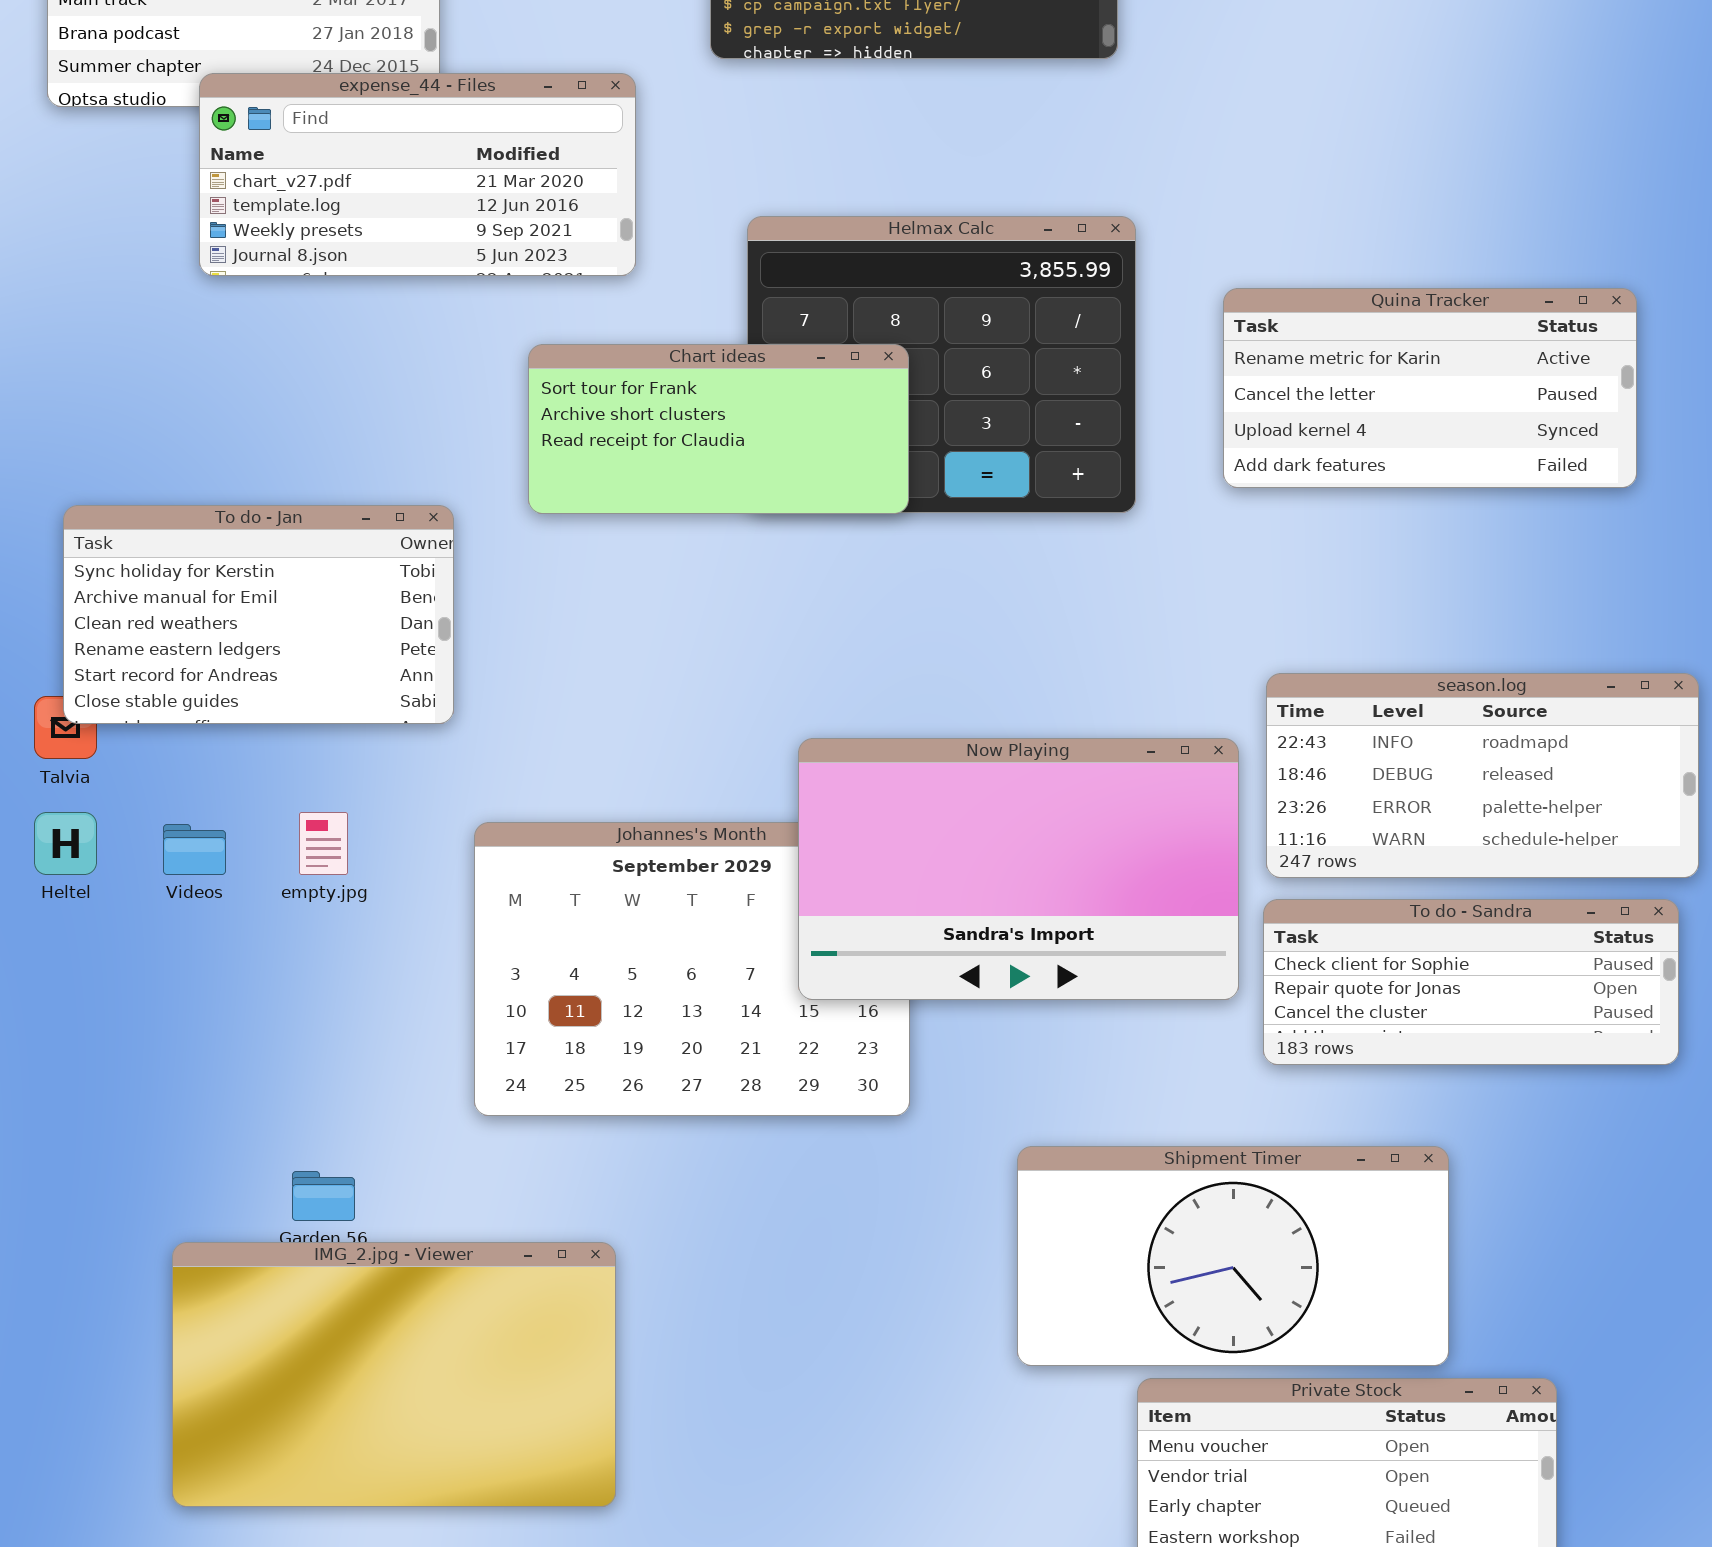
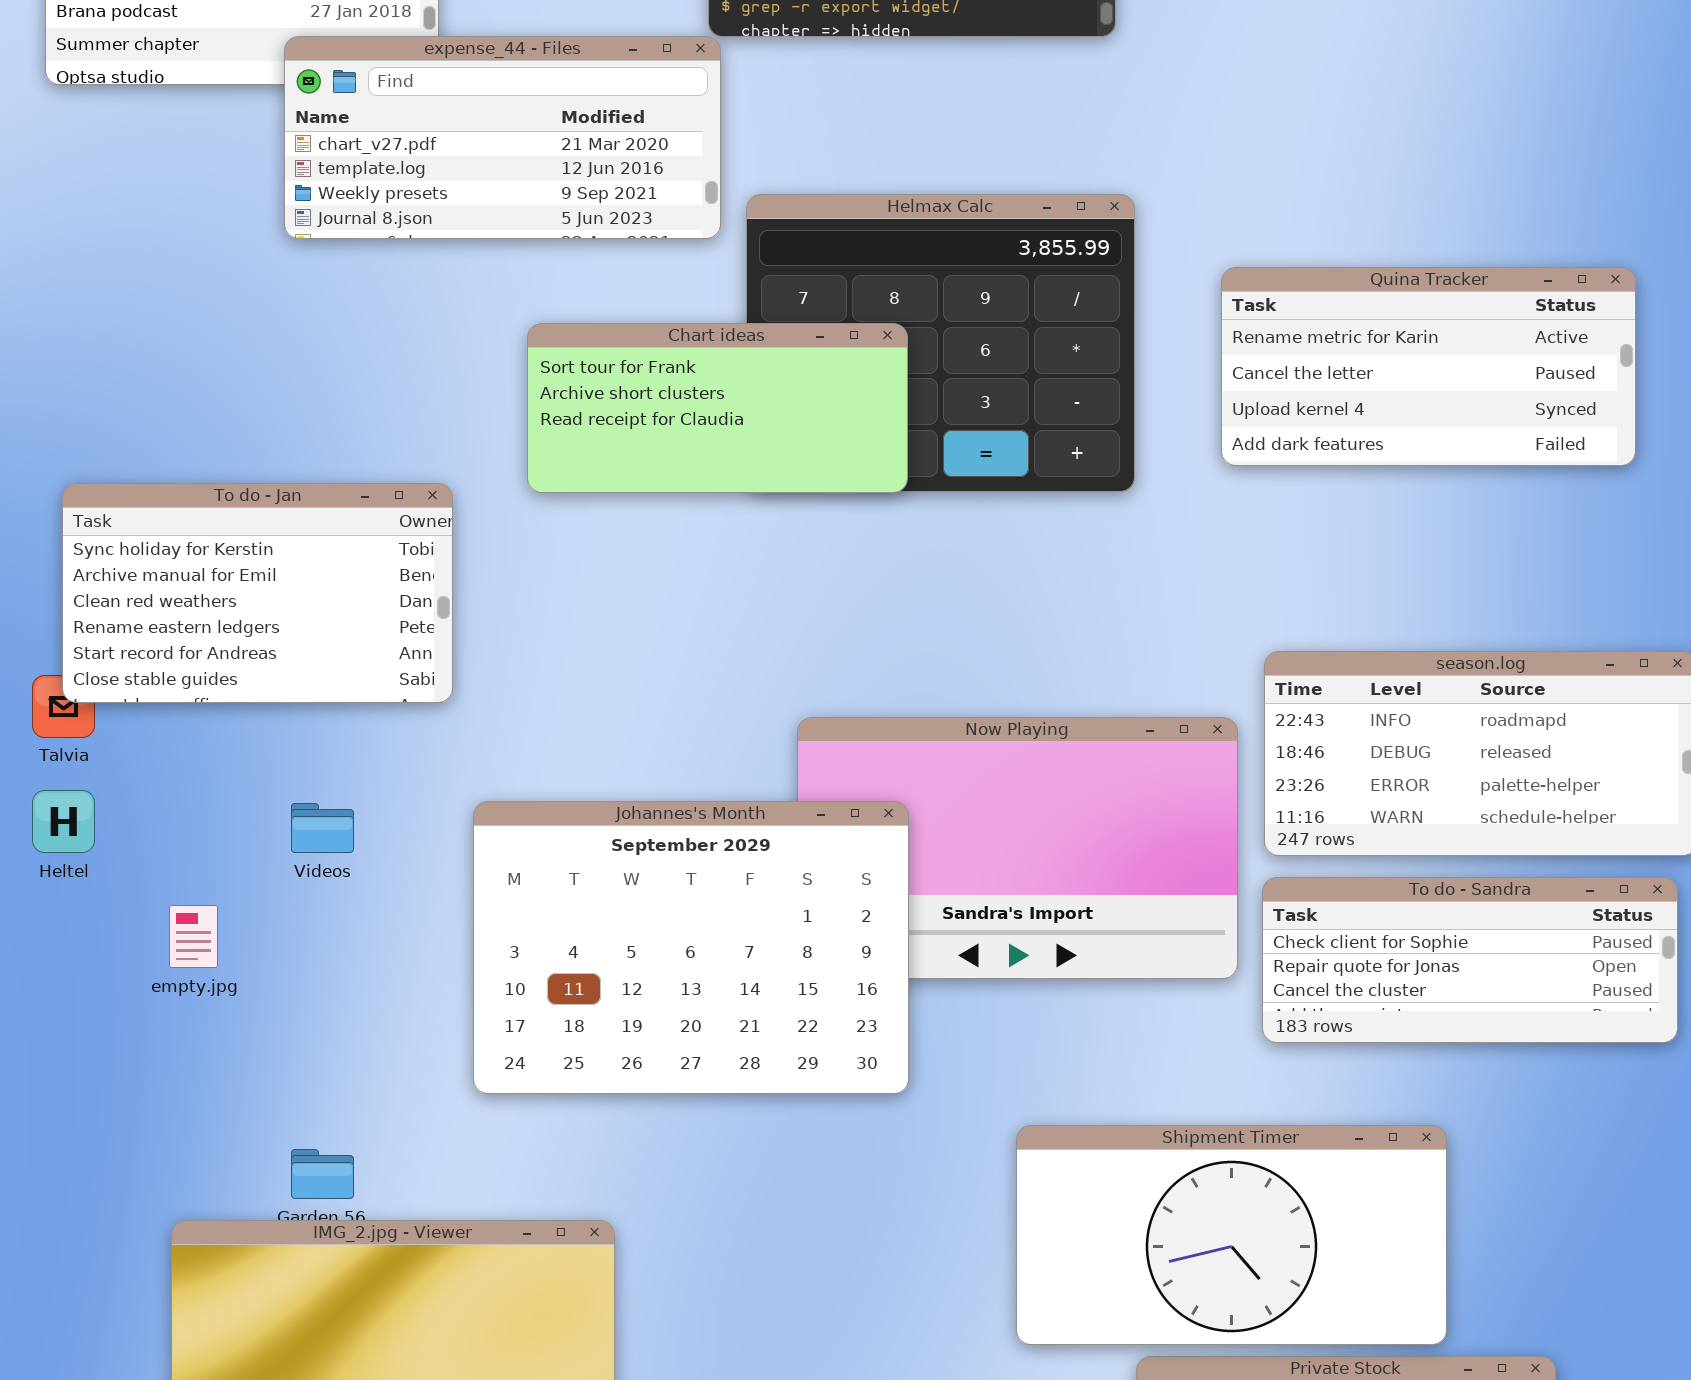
expense_44 - Files: [199,73,636,276] -> [284,36,721,239], moved
empty.jpg: [299,812,348,875] -> [169,905,218,968], moved
Johannes's Month: [474,822,910,1116] -> [473,801,909,1094], raised
Videos: [163,824,226,875] -> [291,803,354,853], moved

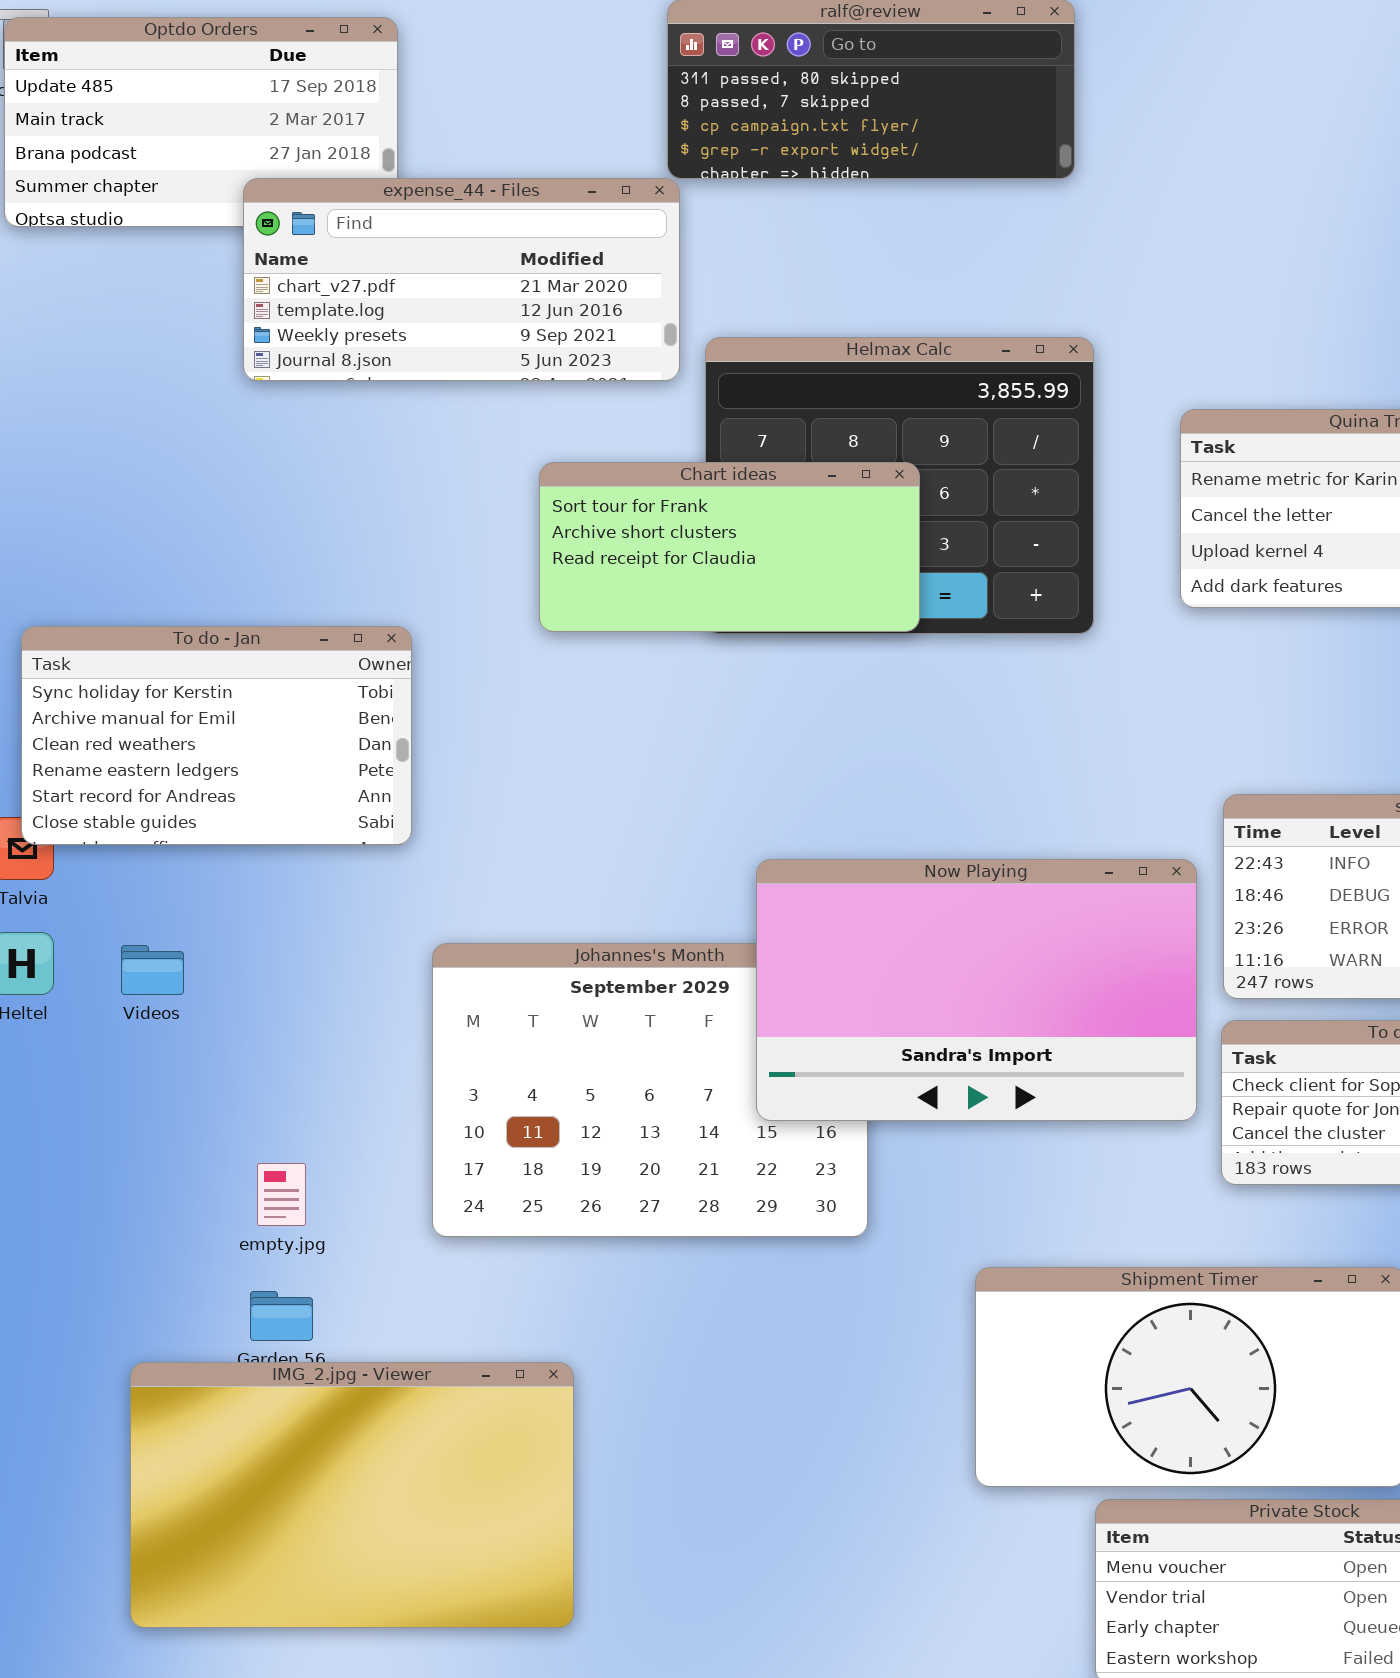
Chart ideas: [527,323,908,493] -> [539,462,920,632], moved
Now Playing: [797,717,1238,979] -> [756,859,1197,1121], raised
Videos: [291,803,354,853] -> [121,945,184,995], moved
empty.jpg: [169,905,218,968] -> [257,1163,306,1226], moved

